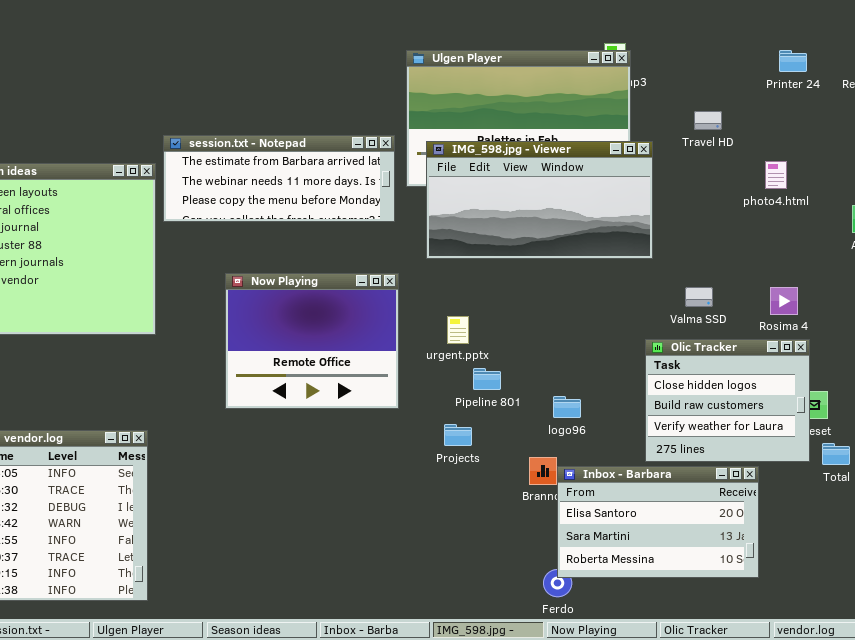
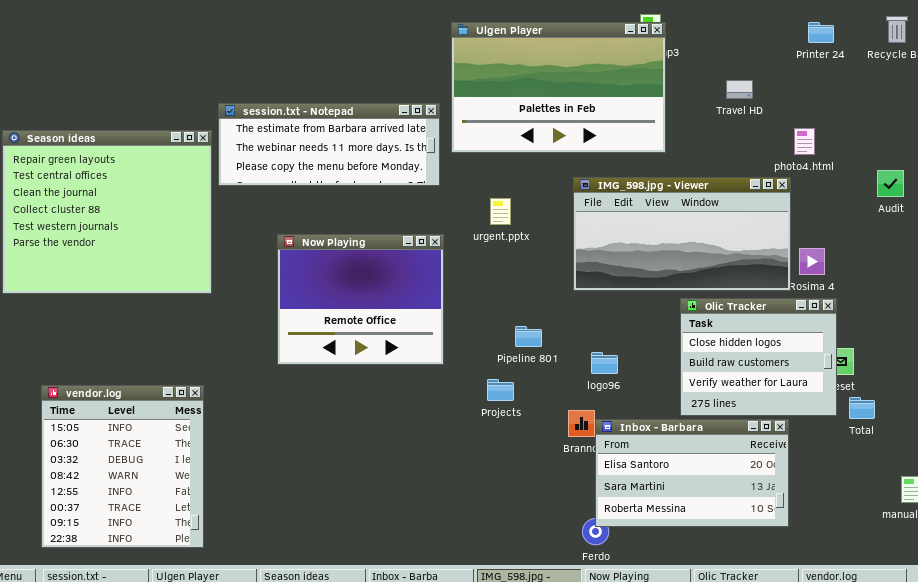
IMG_598.jpg - Viewer: [426,141,653,259] -> [573,177,791,291], moved
urgent.pptx: [447,316,469,344] -> [490,198,511,225], moved

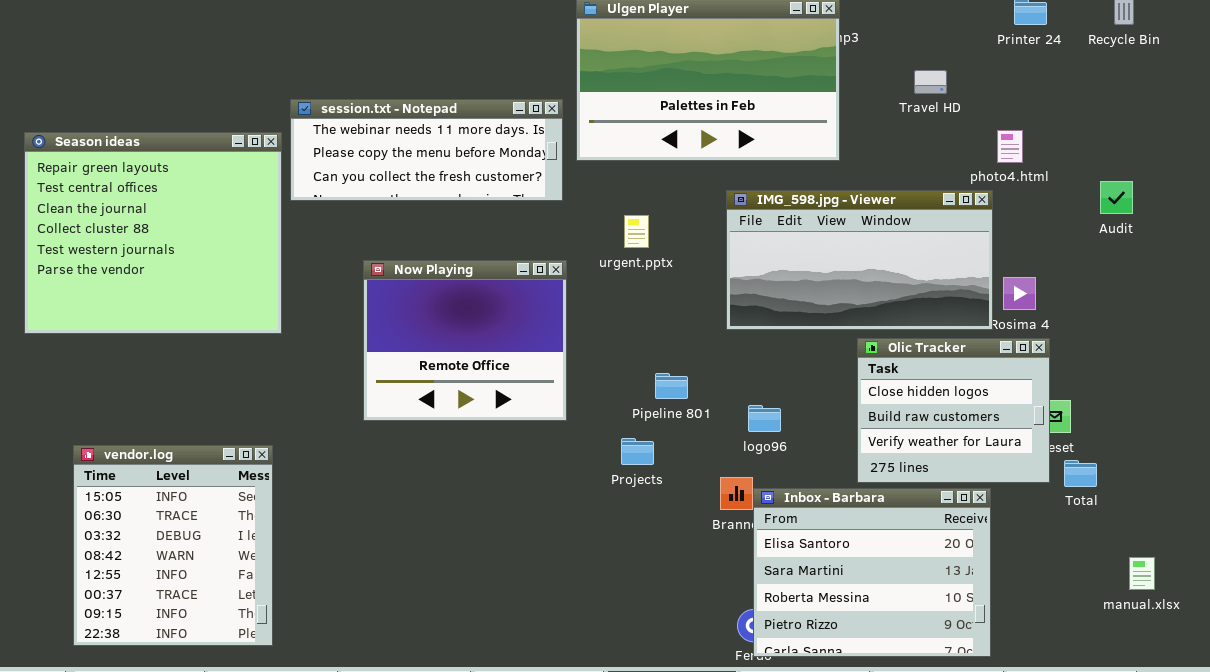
session.txt - Notepad: [218,103,440,186] -> [290,99,563,201], scrolled down 1 row
Inbox - Barbara: [595,419,789,527] -> [753,488,991,657], resized

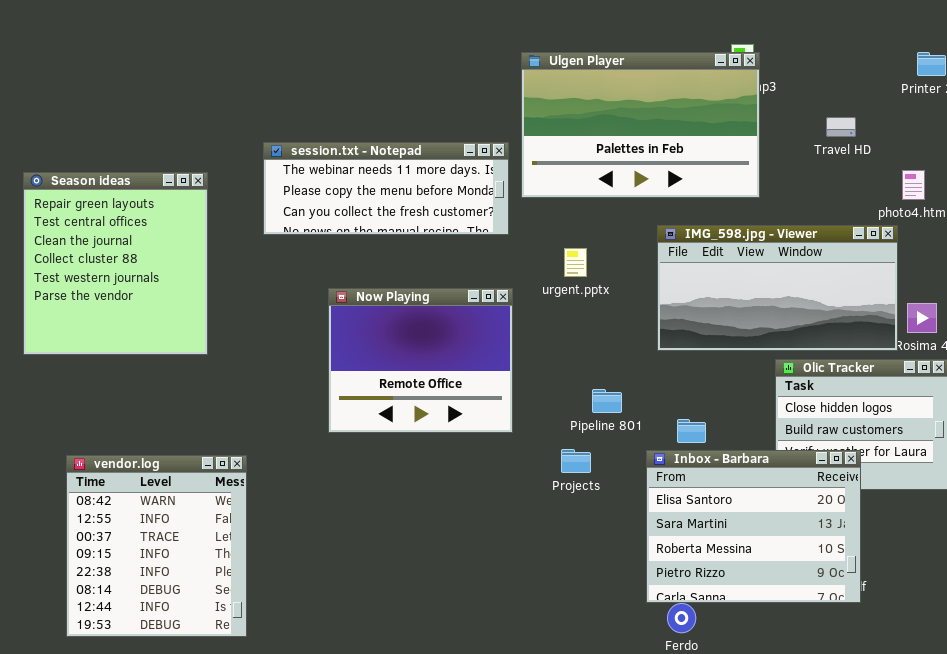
Season ideas: [24,132,282,334] -> [23,172,208,355], resized
vendor.log: [73,445,273,646] -> [66,455,247,637], scrolled down 3 rows
Inbox - Barbara: [753,488,991,657] -> [646,450,861,603], moved

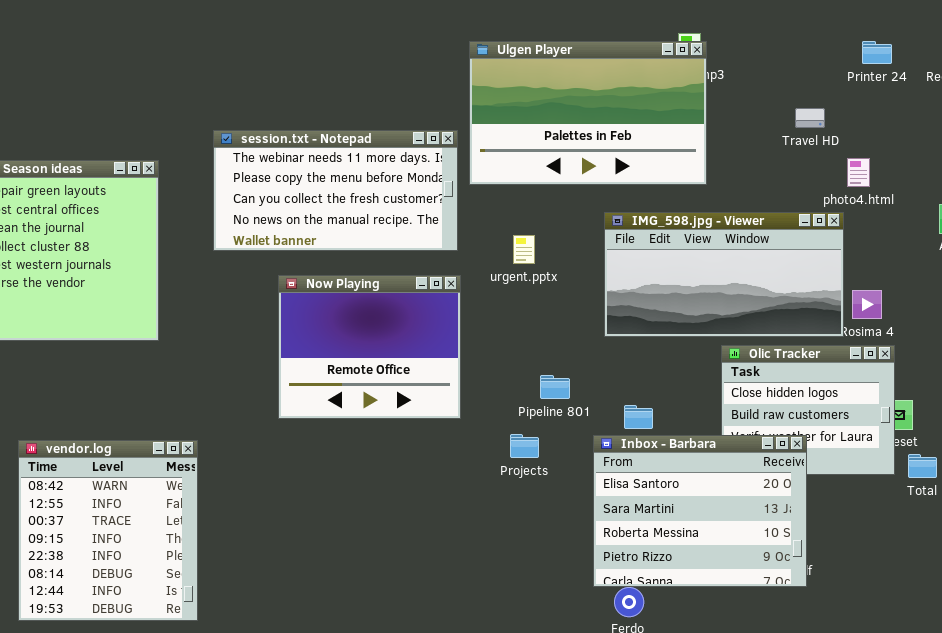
Travel HD: [826,117,856,137] -> [795,108,825,128], moved
session.txt - Notepad: [263,142,509,235] -> [213,130,458,251], resized

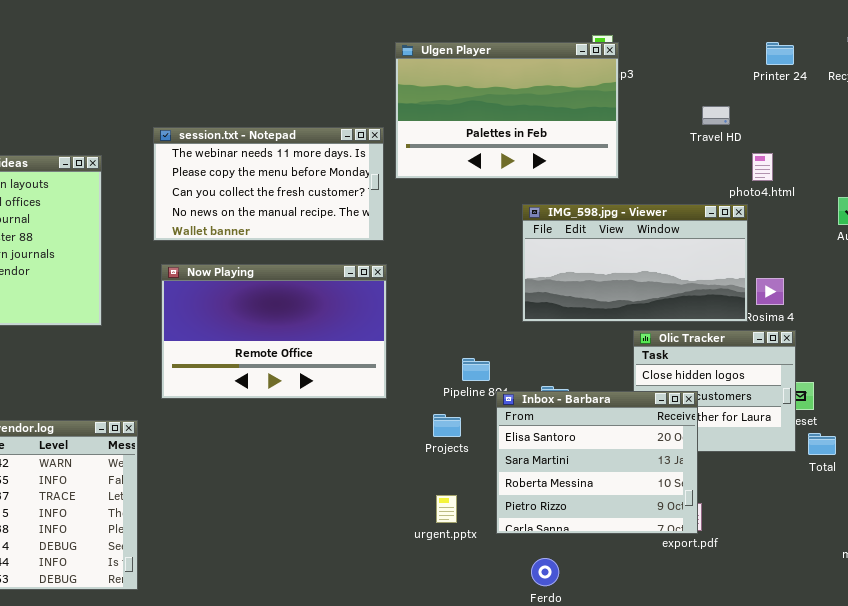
urgent.pptx: [513,235,535,264] -> [436,495,457,523], moved
Now Playing: [278,275,461,419] -> [161,264,387,399], resized
Inbox - Barbara: [593,435,807,587] -> [496,391,698,534], moved

